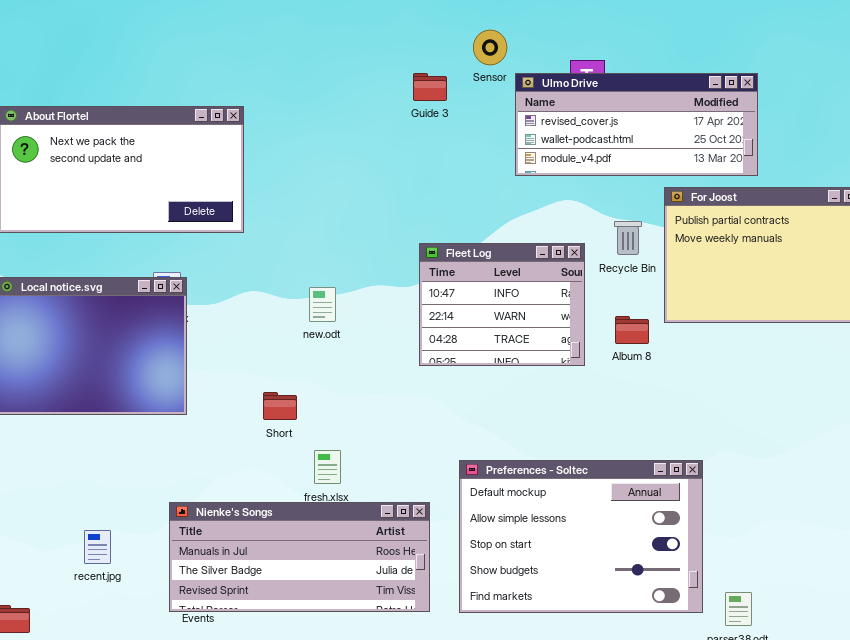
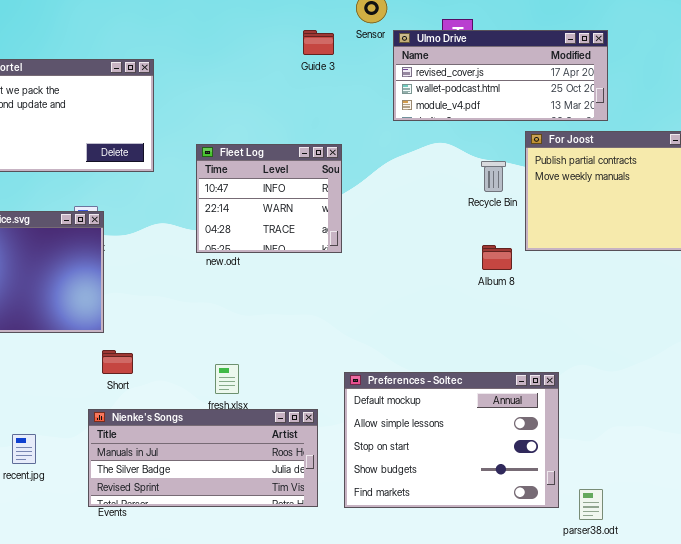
Fleet Log: [419,243,585,366] -> [196,144,342,253], moved
Short: [263,392,297,420] -> [102,350,133,374], moved

